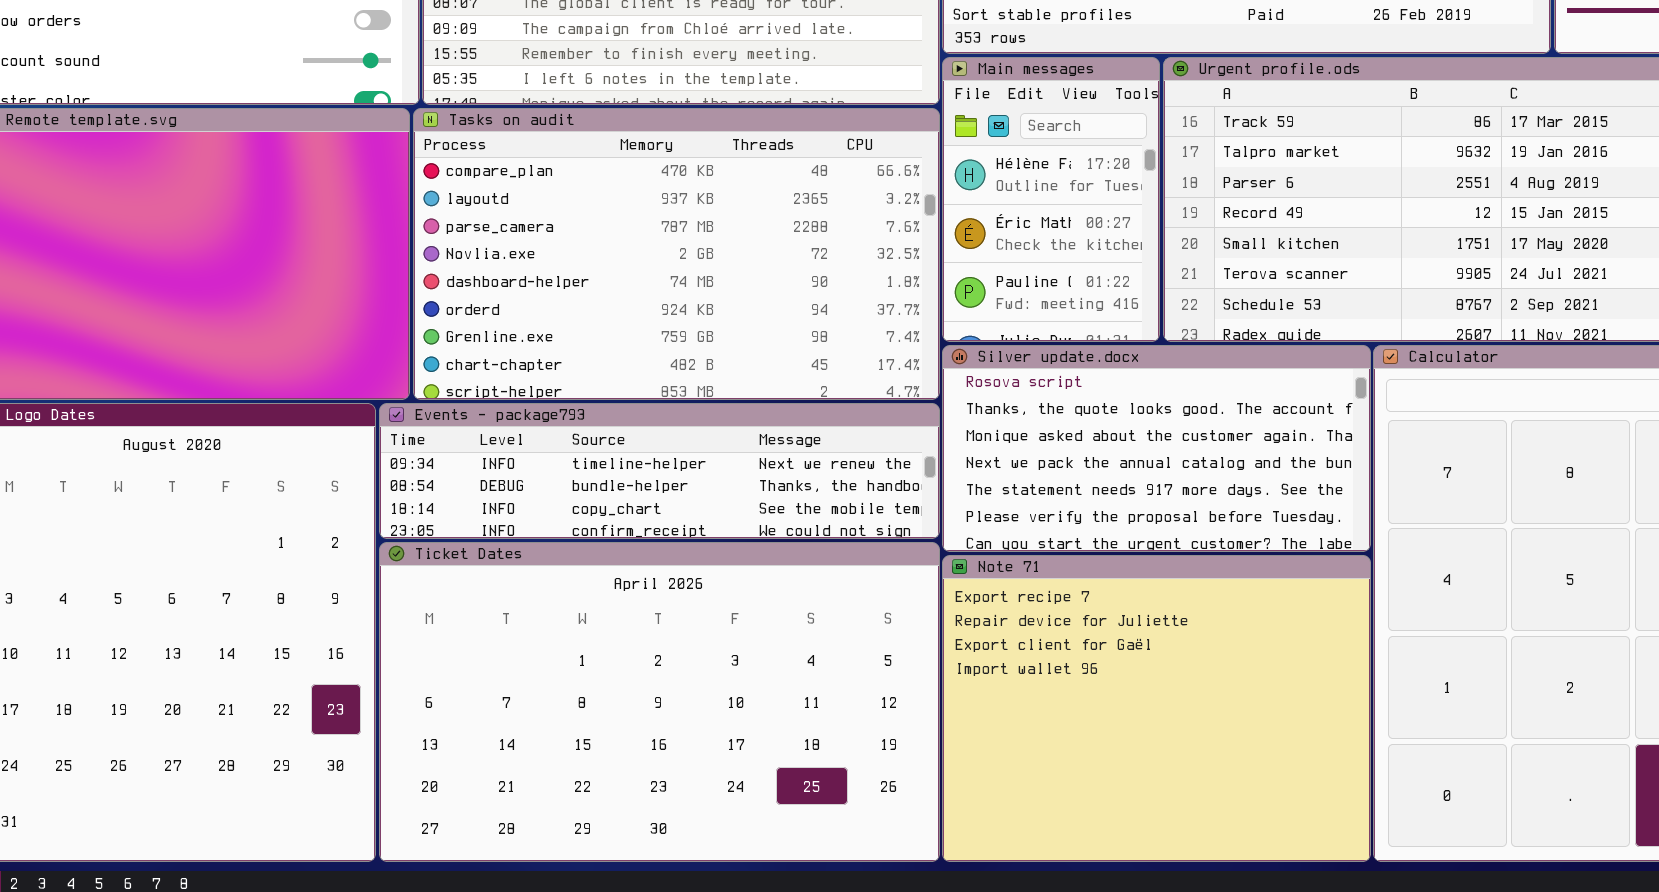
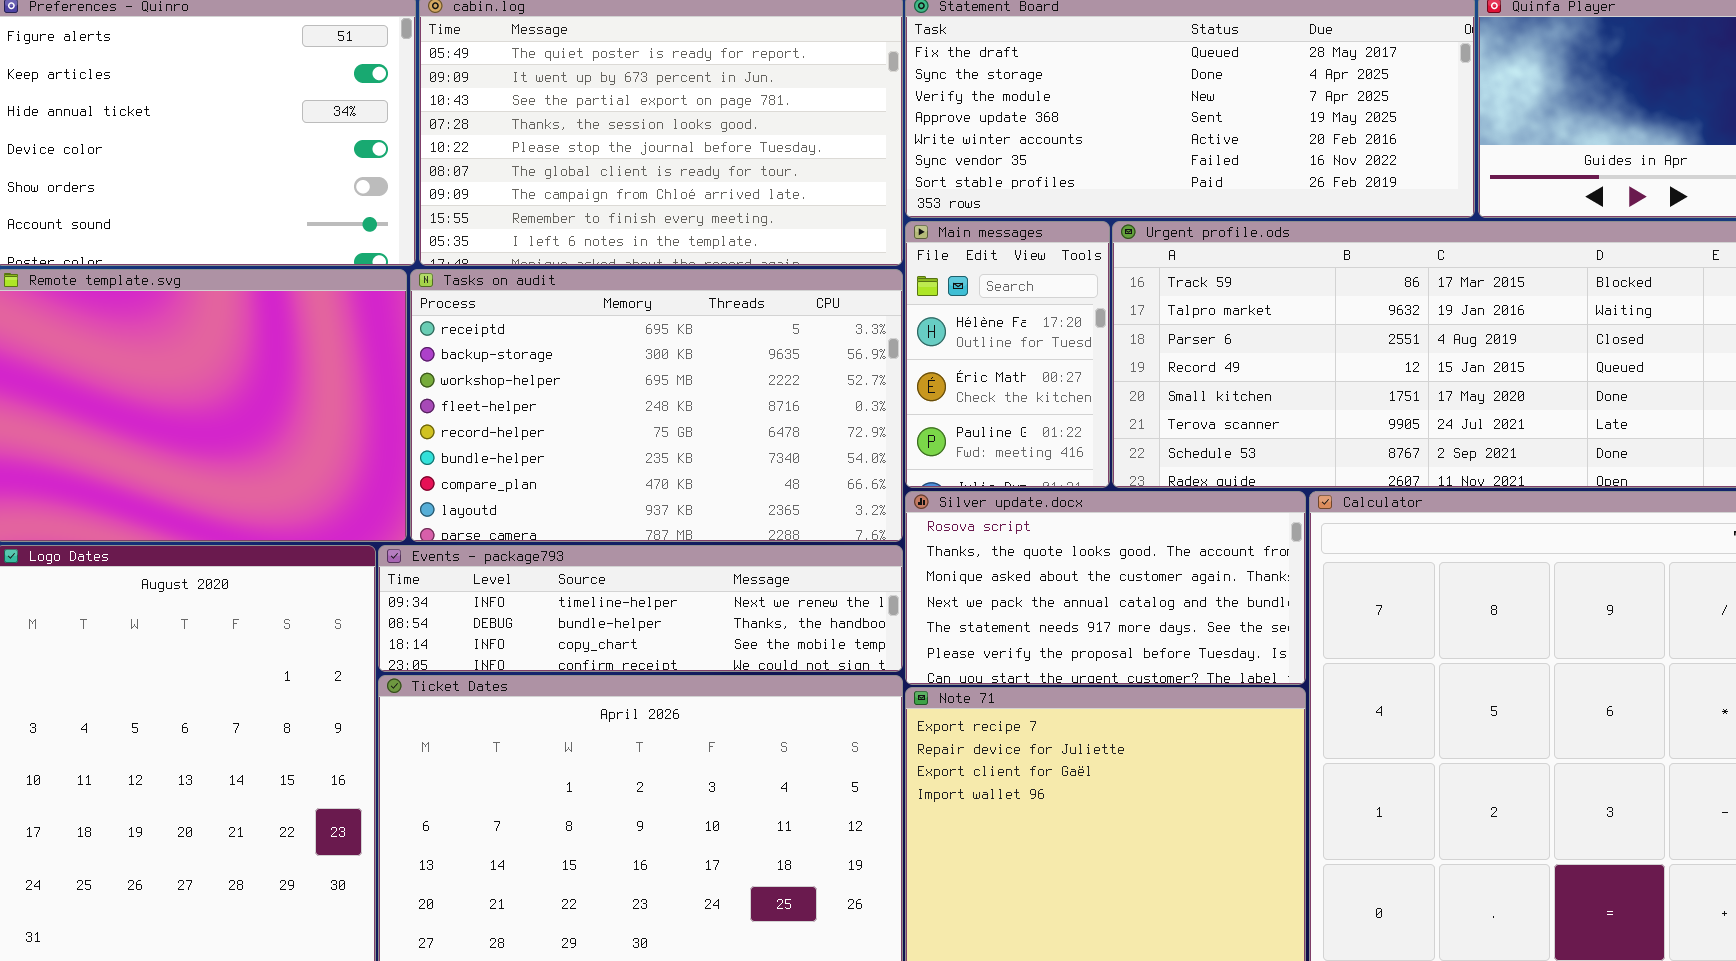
Tasks on audit: [413,108,940,400] -> [410,269,903,542], scrolled up 6 rows

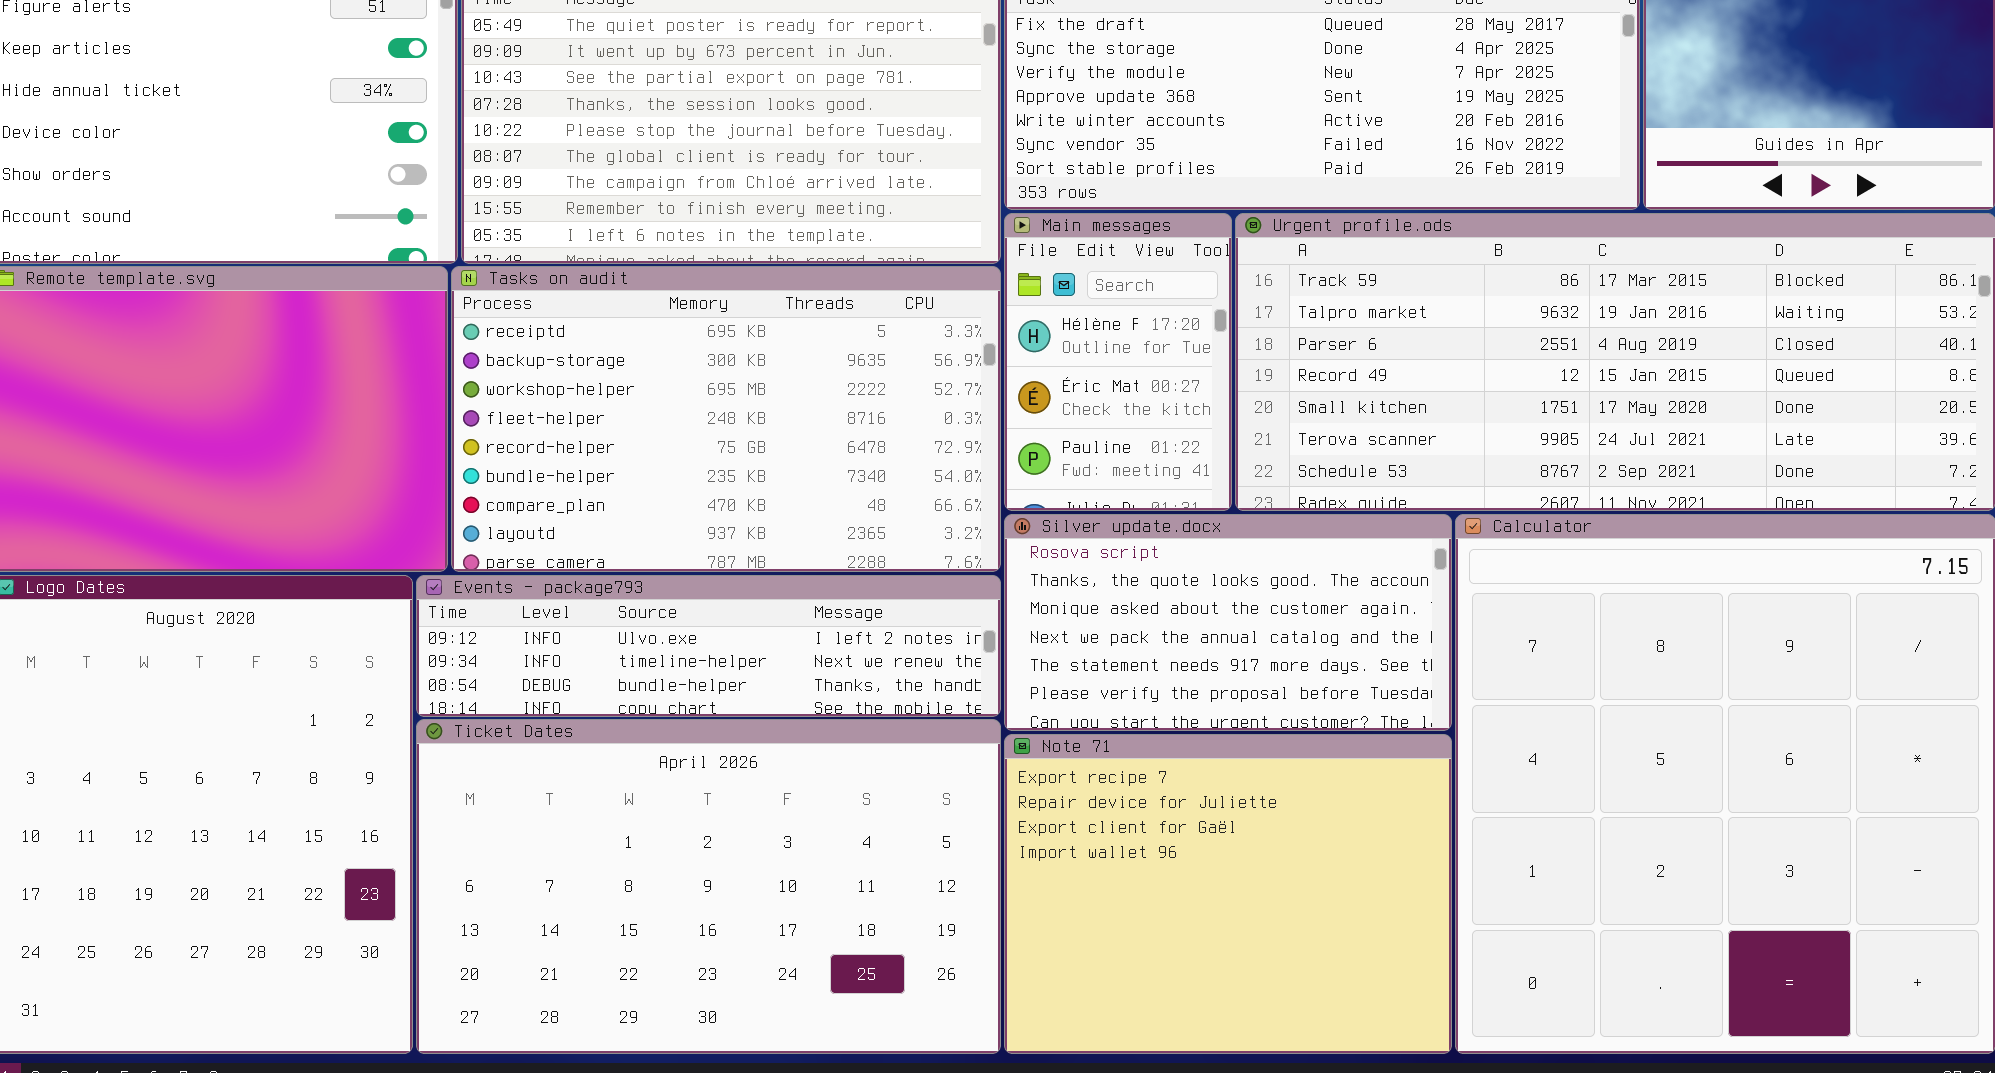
Events - package793: [378,545,903,672] -> [416,575,1001,717], scrolled up 1 row

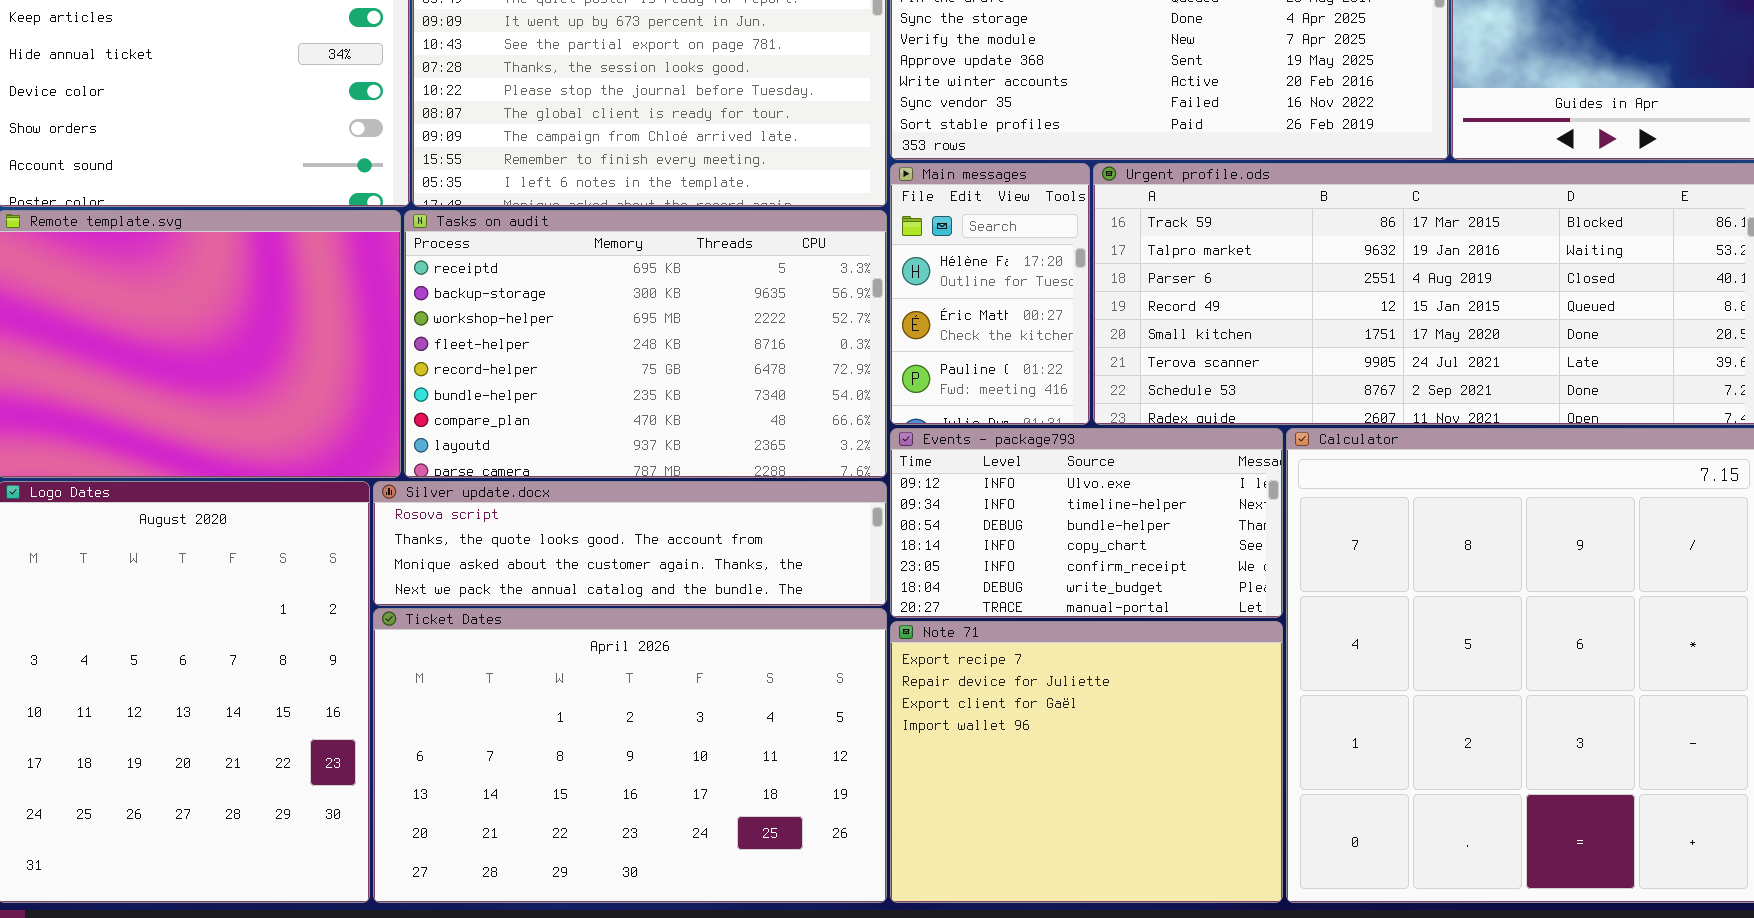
Silver update.docx: [1004,514,1452,731] -> [373,481,887,606], moved, resized
Events - package793: [416,575,1001,717] -> [890,428,1283,618], moved, resized

